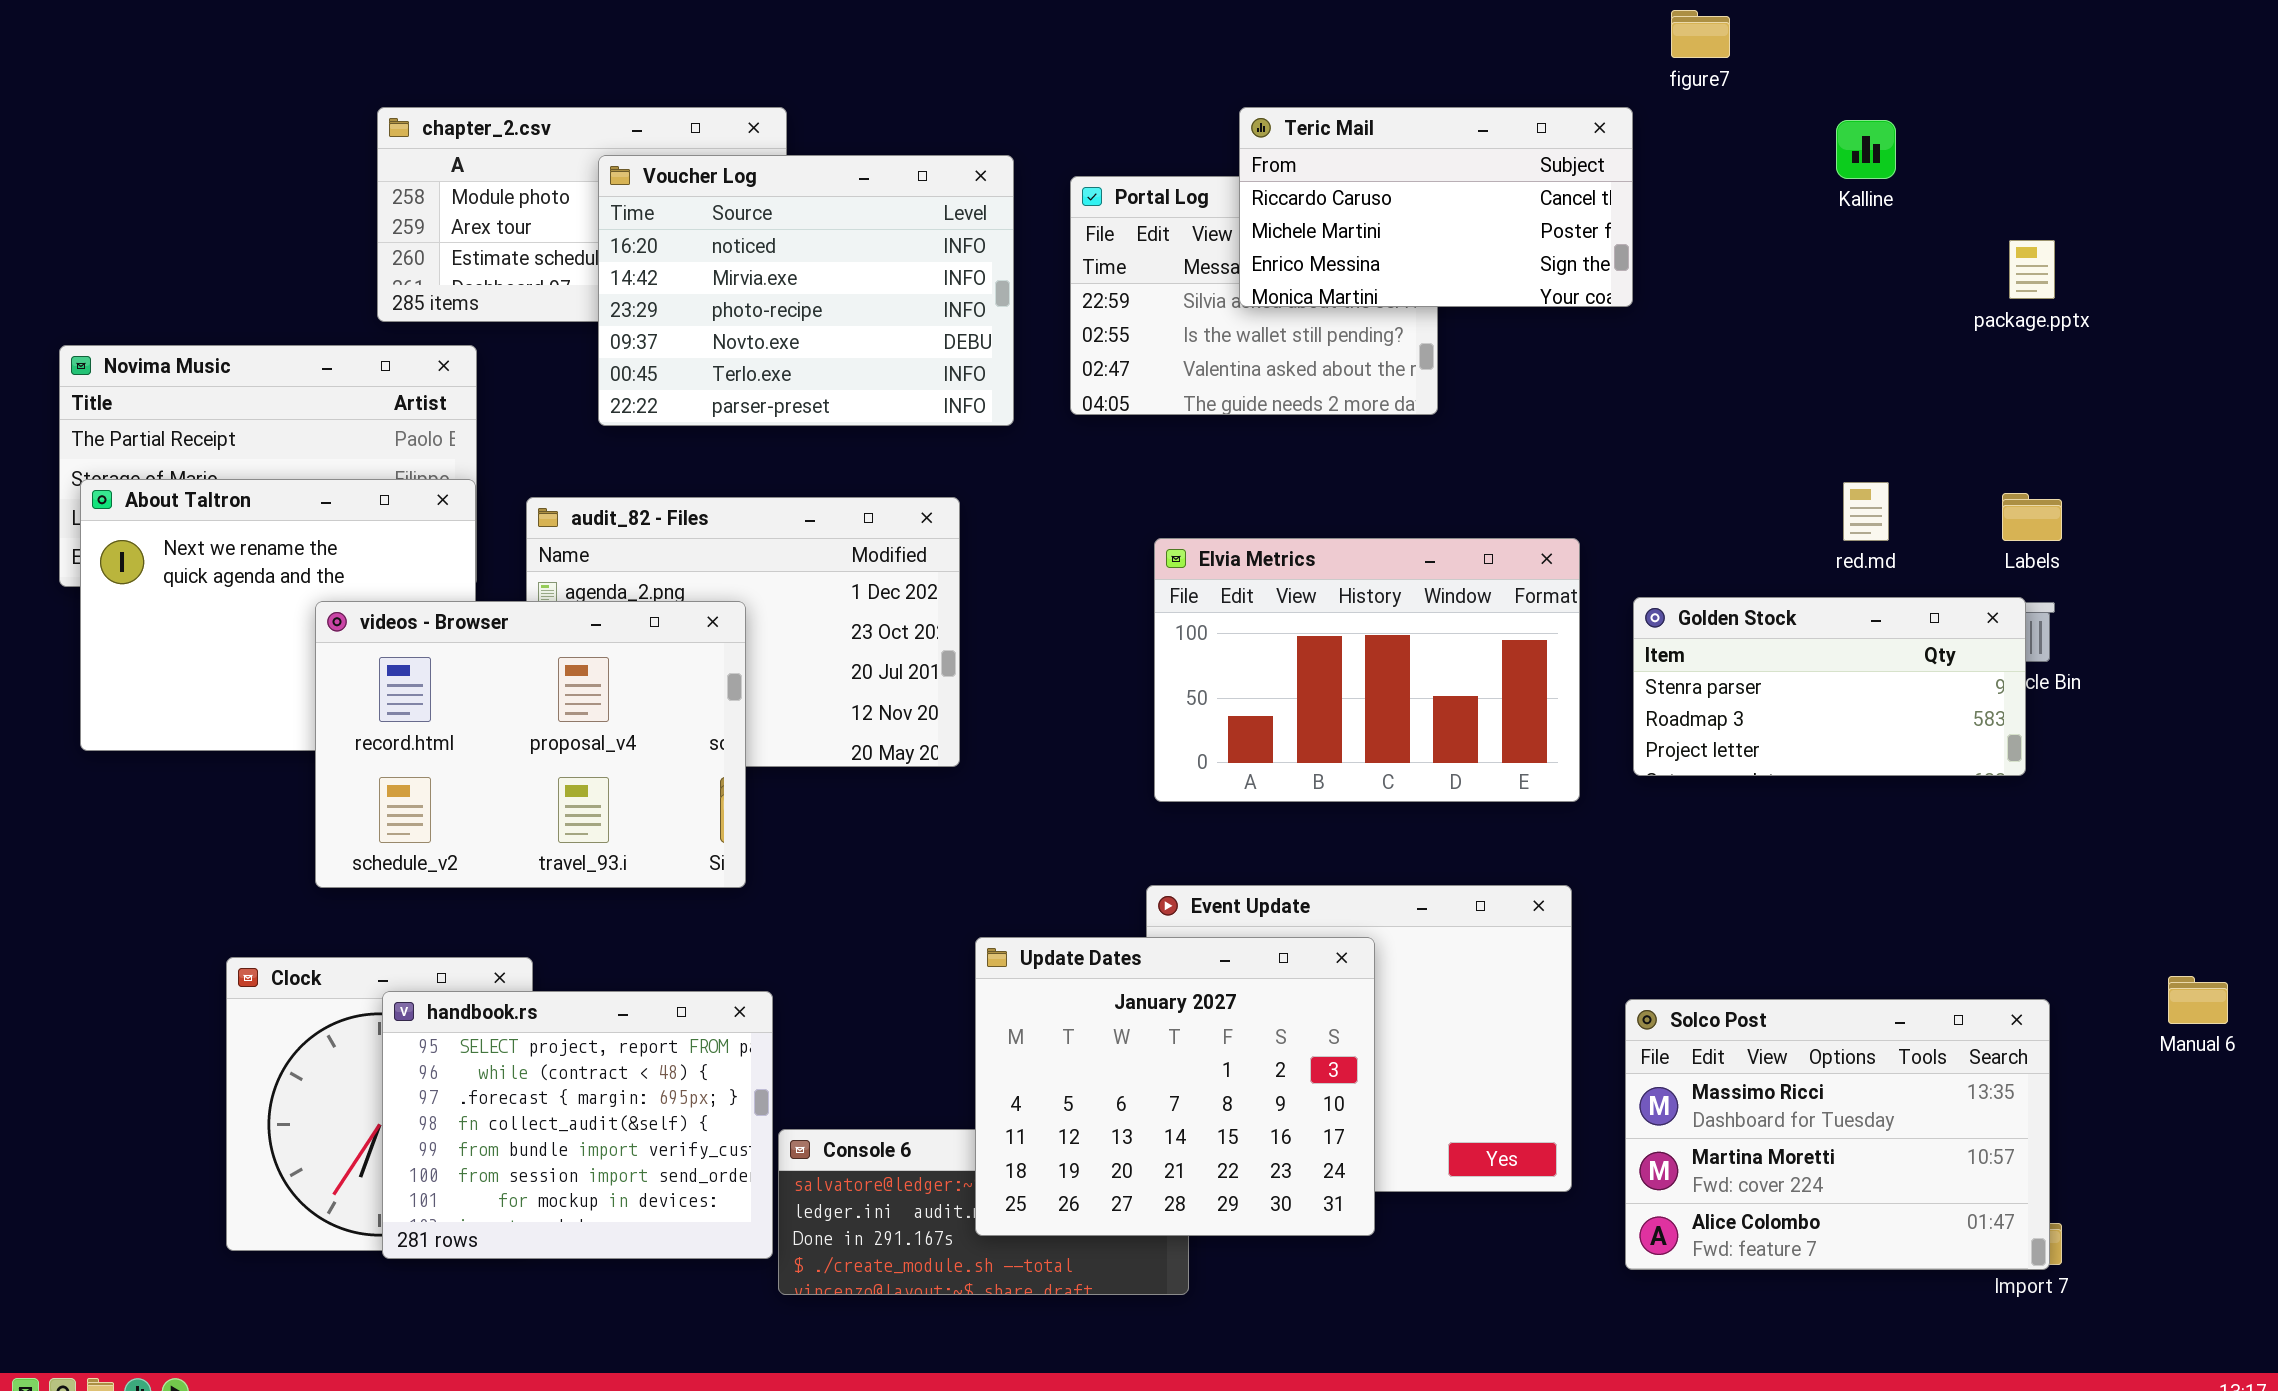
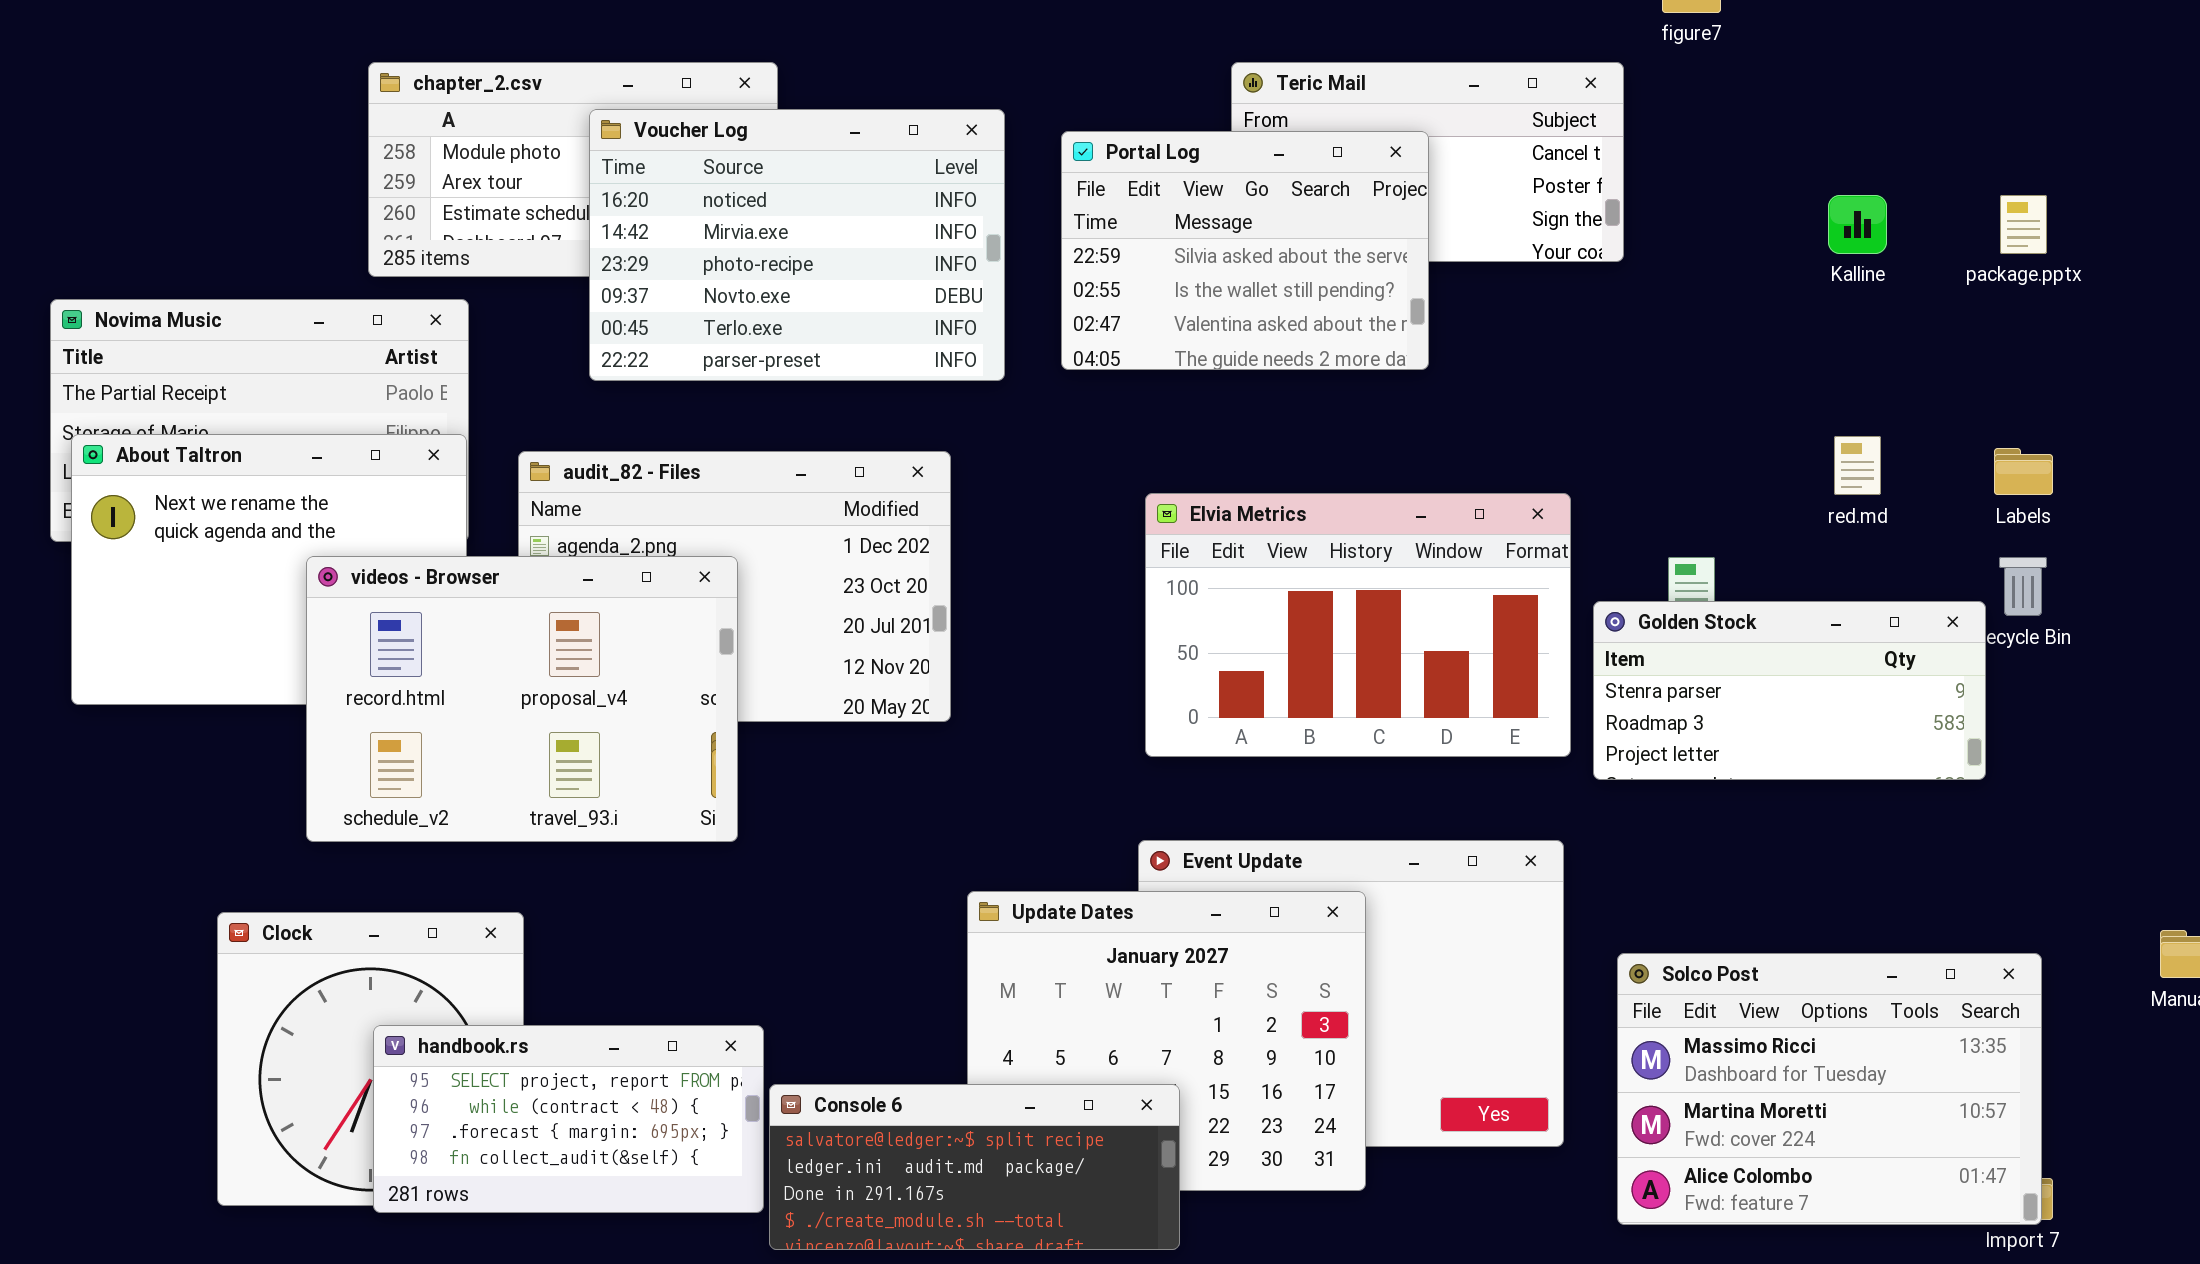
Kalline: [1836,120,1896,179] -> [1828,195,1887,254], moved
Portal Log: [1070,176,1438,415] -> [1061,131,1429,370], raised
Golden Stock: [1633,597,2026,776] -> [1593,601,1986,780], moved
handbook.rs: [382,991,773,1259] -> [373,1025,764,1213], resized
Console 6: [778,1129,1189,1295] -> [769,1084,1180,1250], raised

